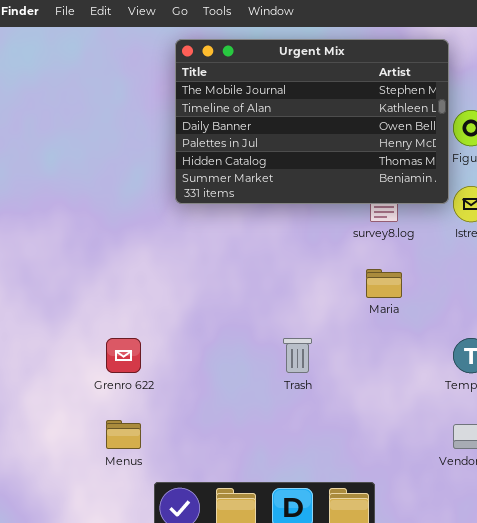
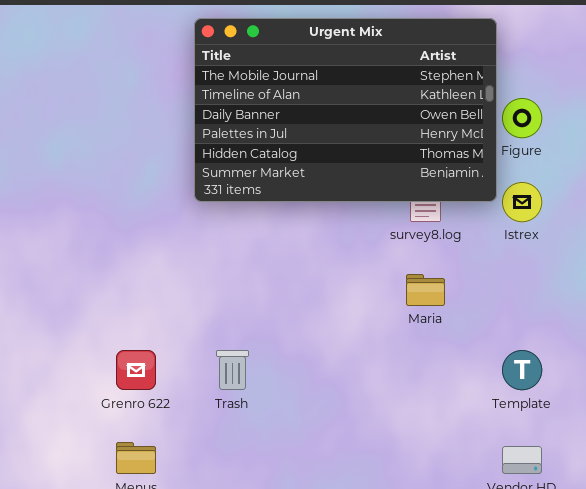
Trash: [283,338,312,373] -> [216,350,249,390], moved

